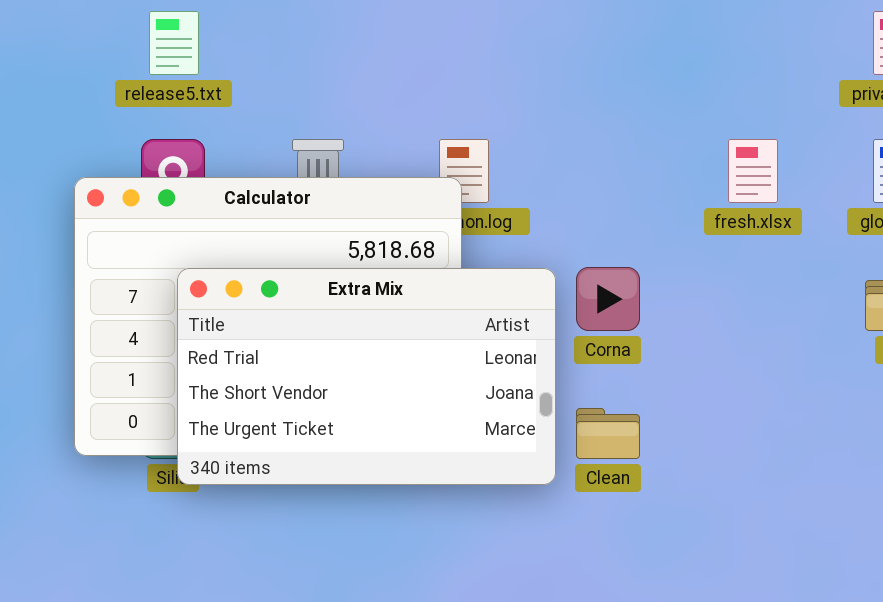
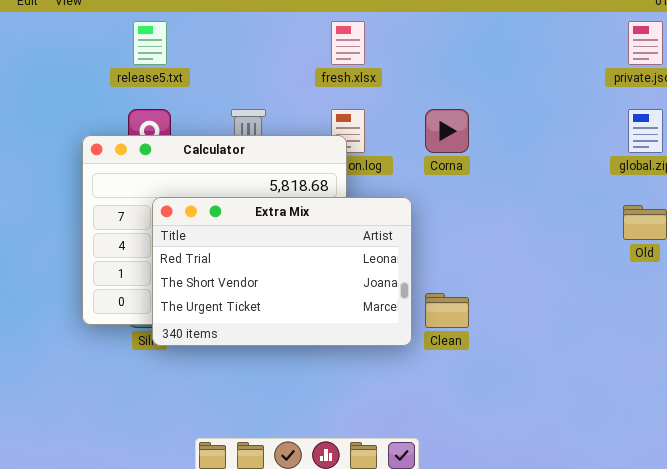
fresh.xlsx: [728,139,778,203] -> [331,21,365,65], moved
Corna: [576,267,640,331] -> [425,109,469,153], moved

